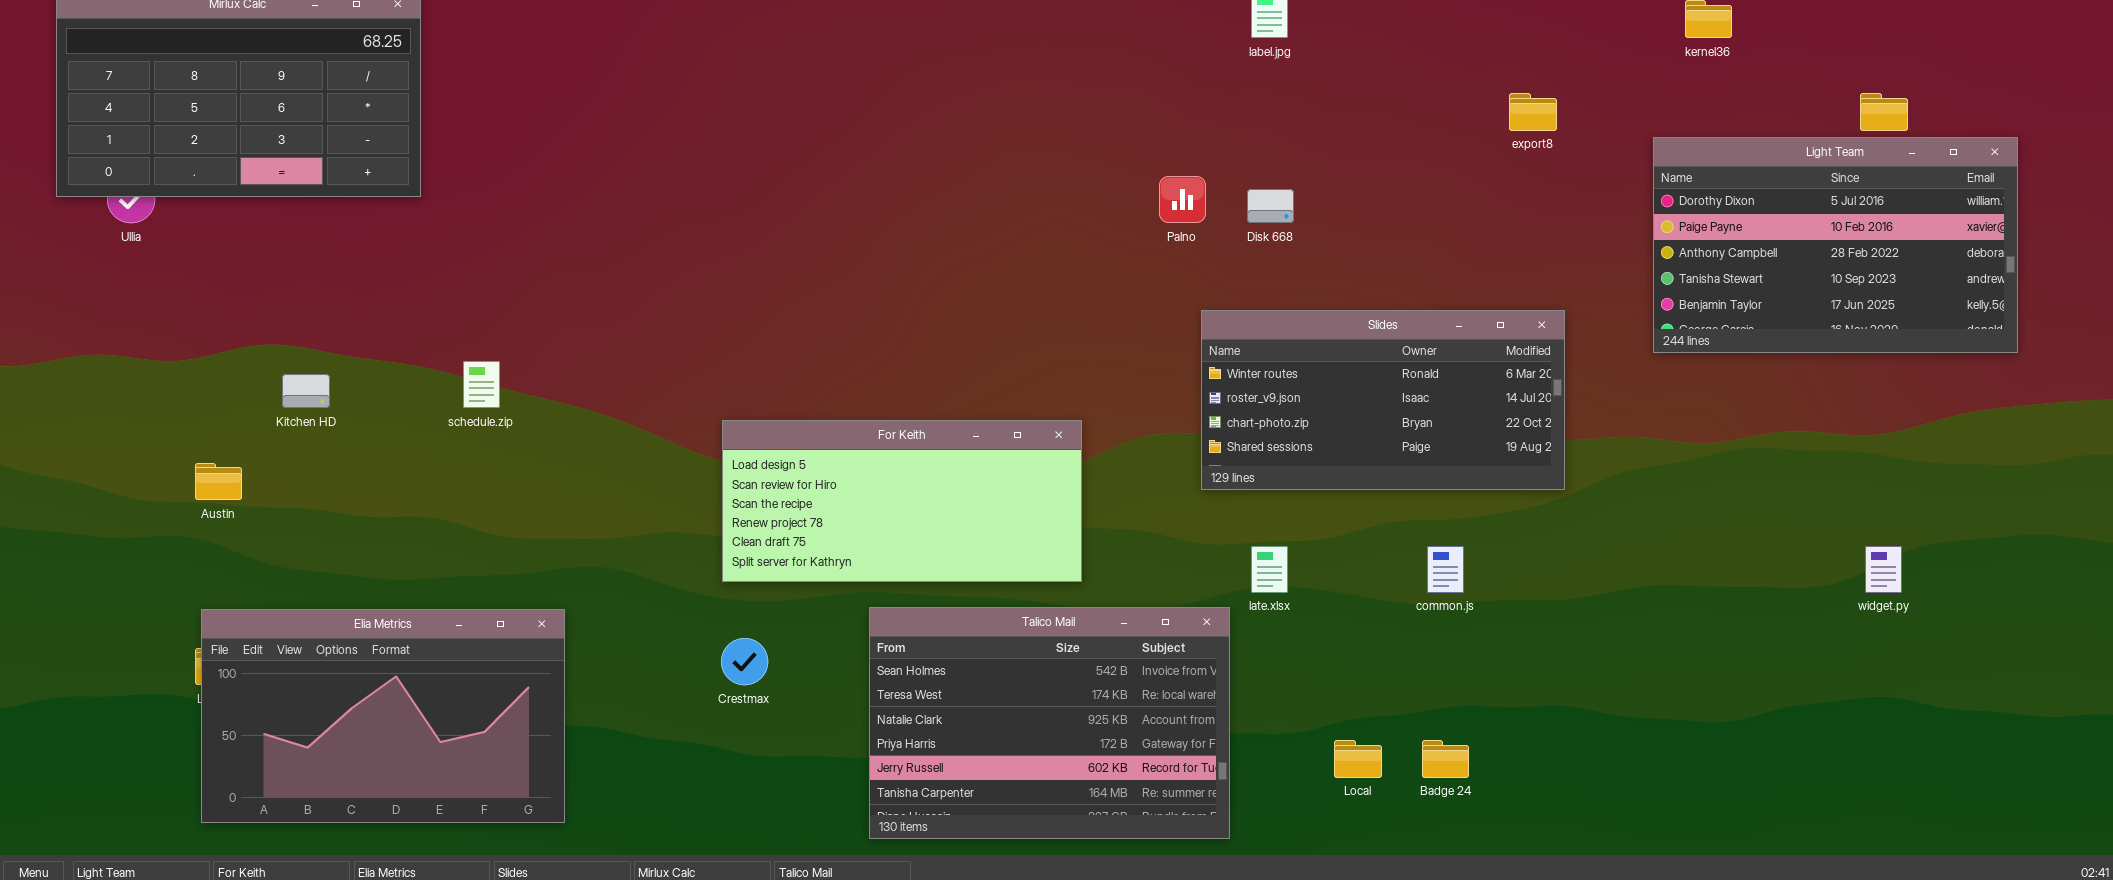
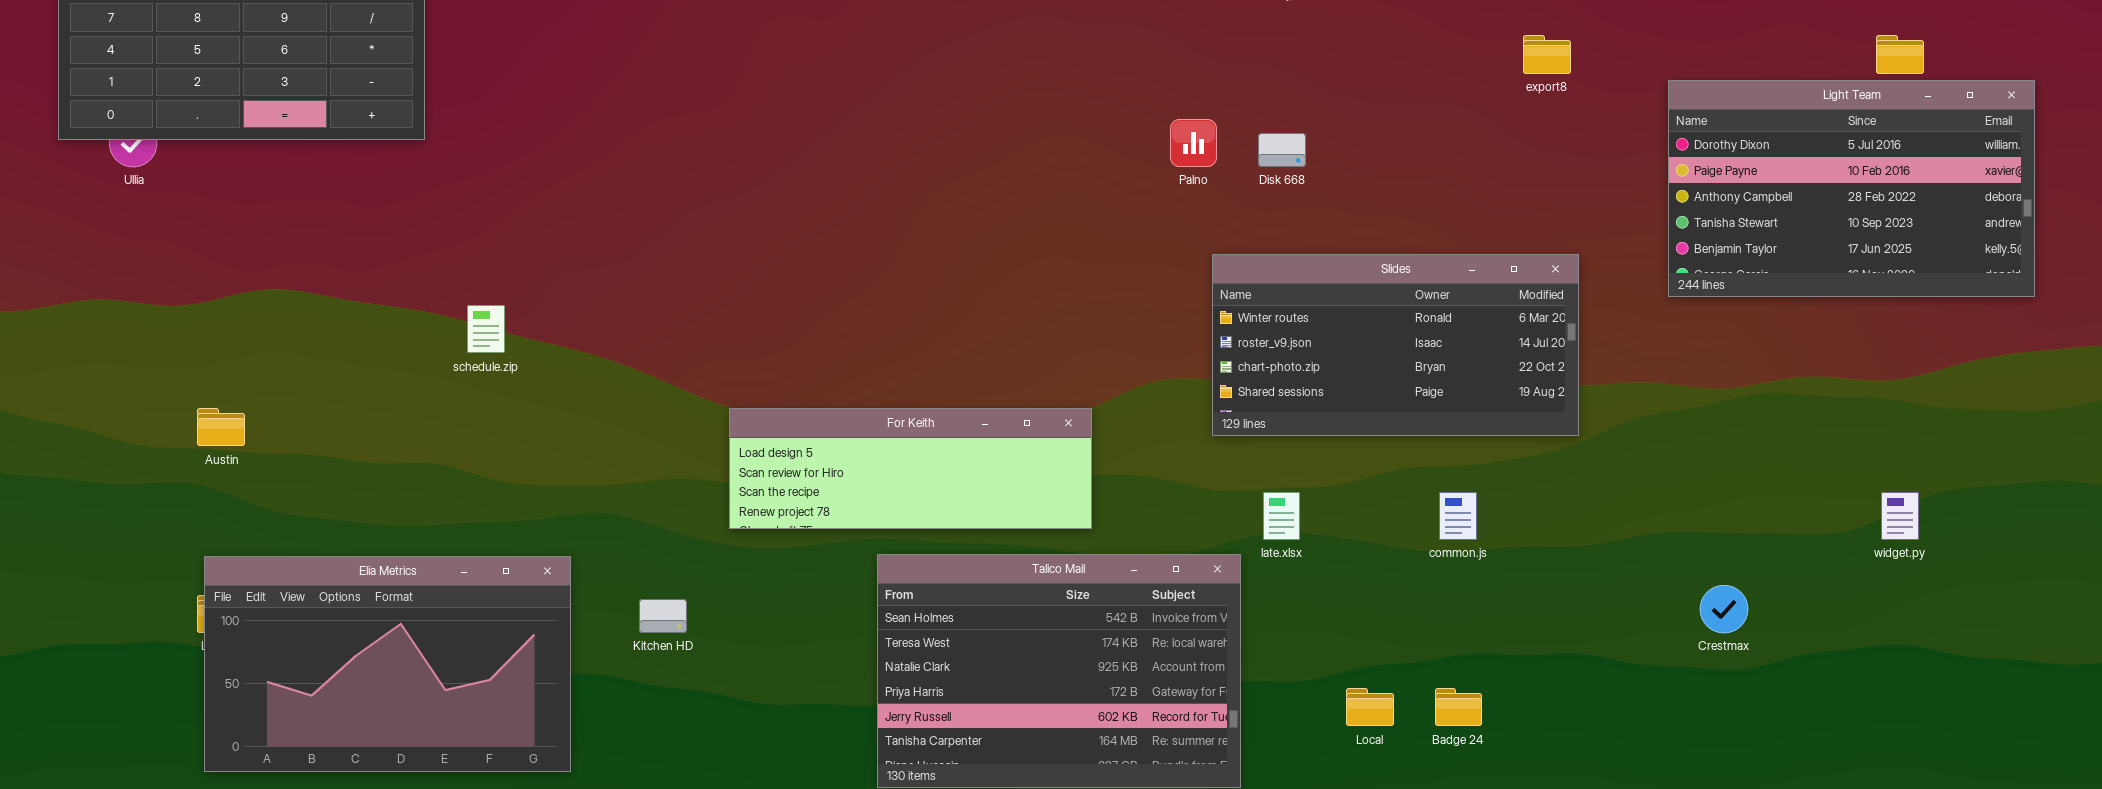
Kitchen HD: [282,374,330,408] -> [639,599,687,633], moved
For Keith: [722,420,1082,582] -> [729,408,1092,529], resized
Crestmax: [721,638,768,685] -> [1700,585,1748,633], moved

